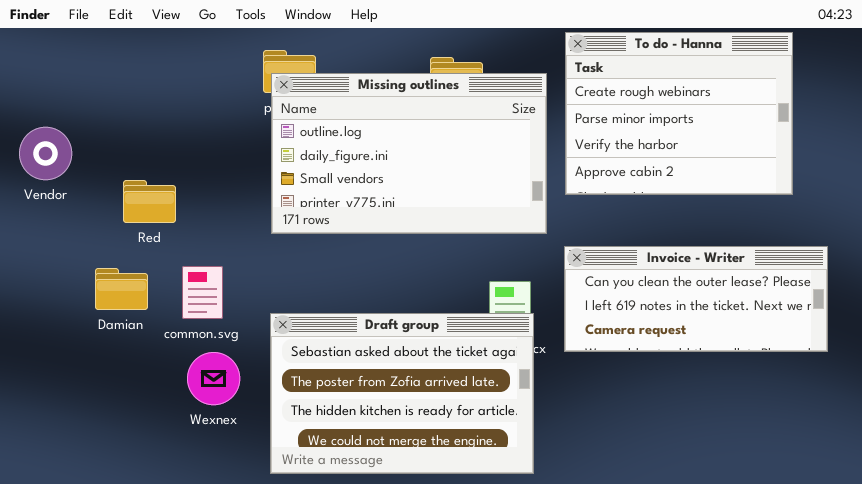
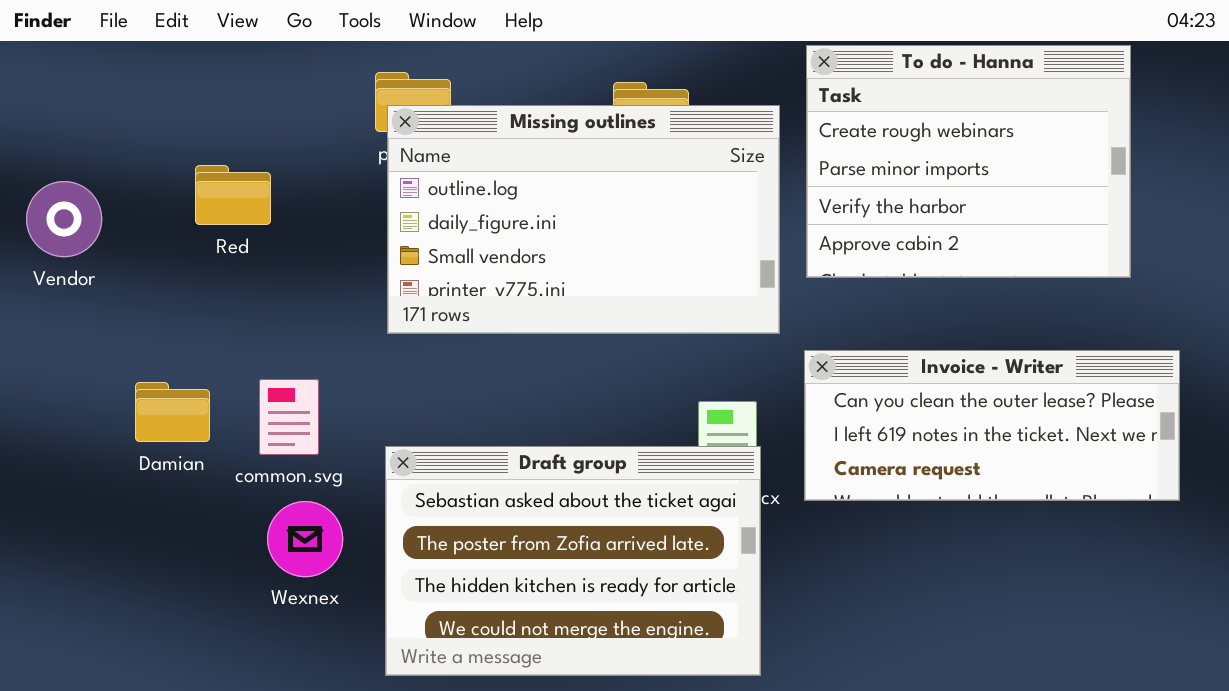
Red: [123,180,176,223] -> [195,165,271,225], moved

